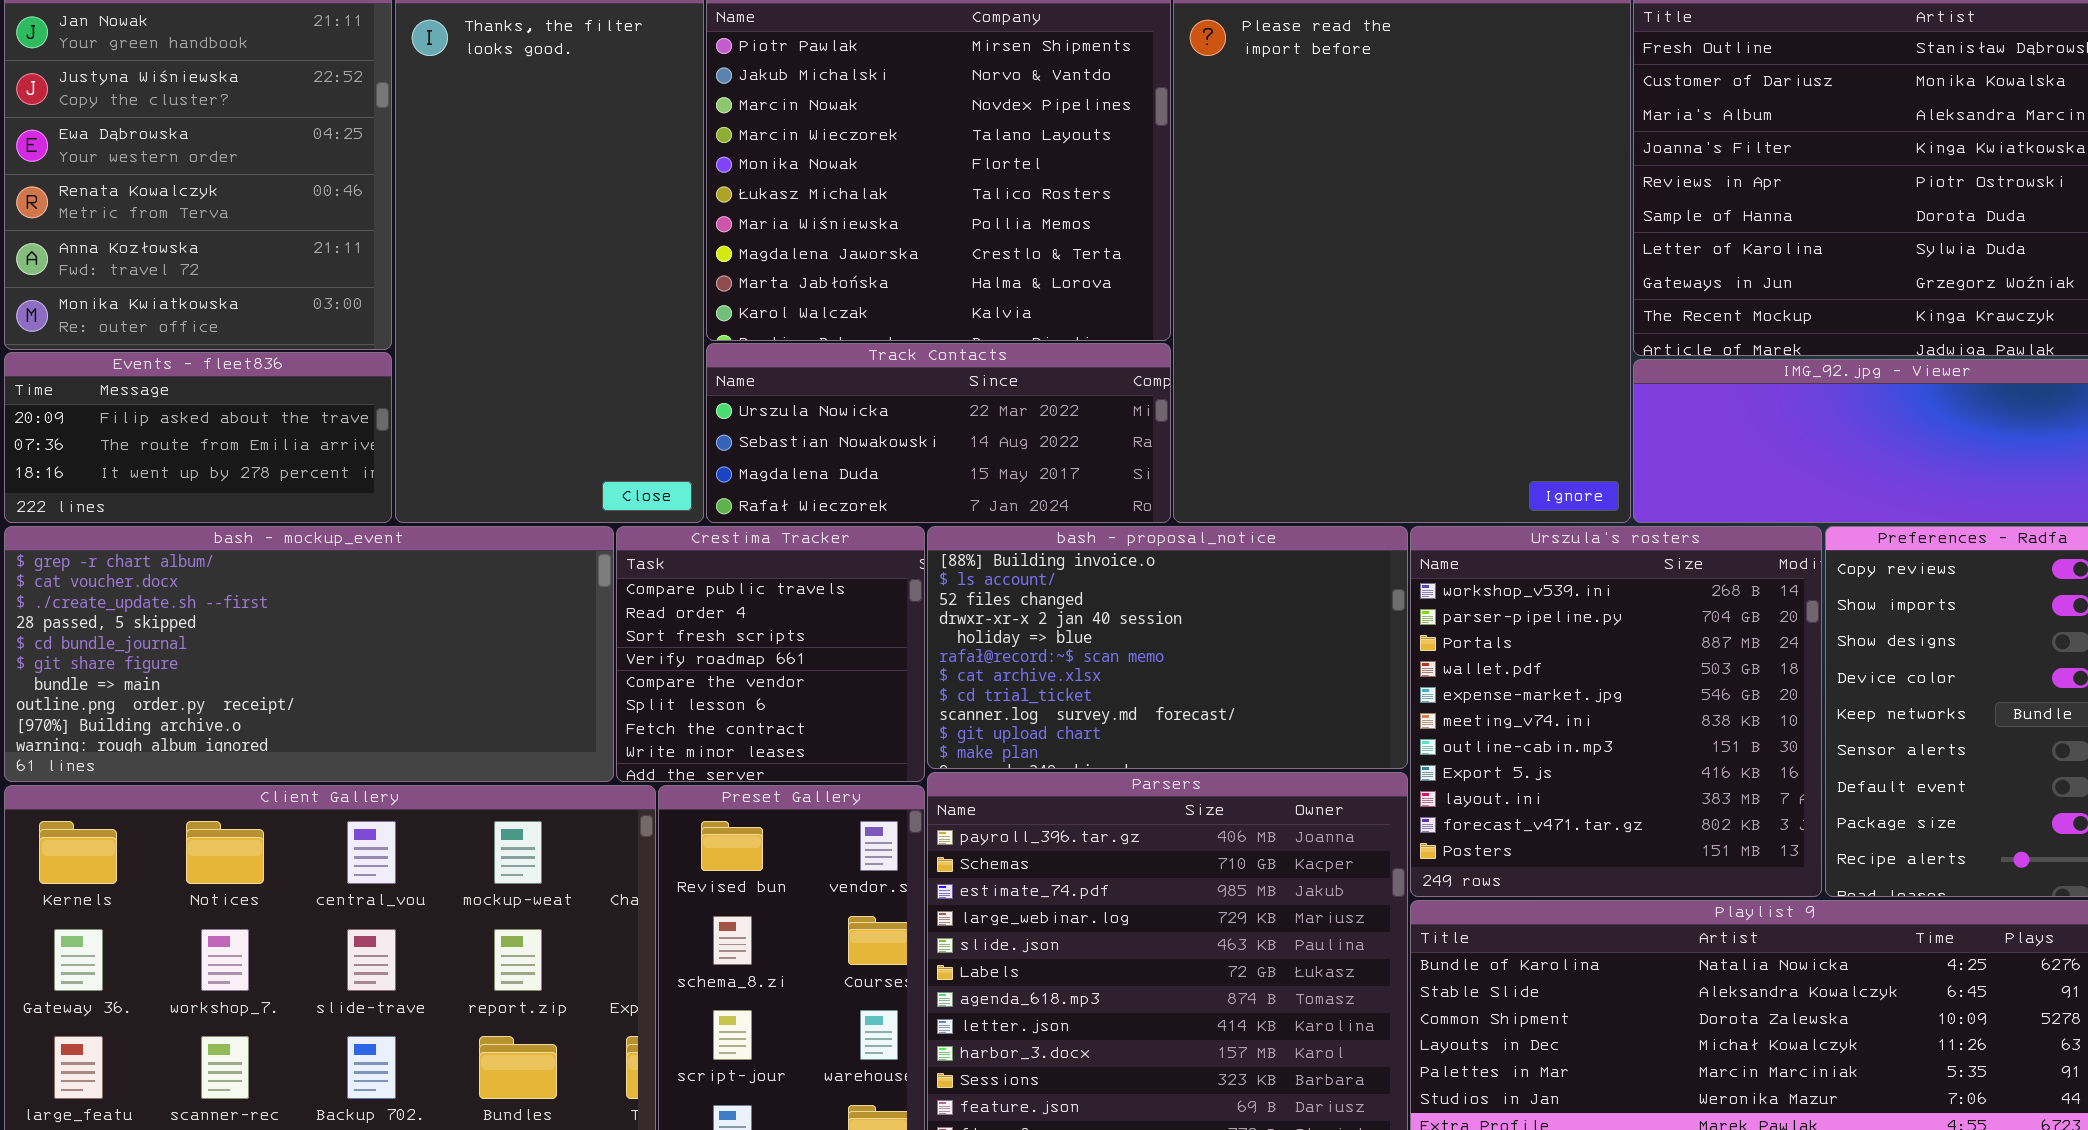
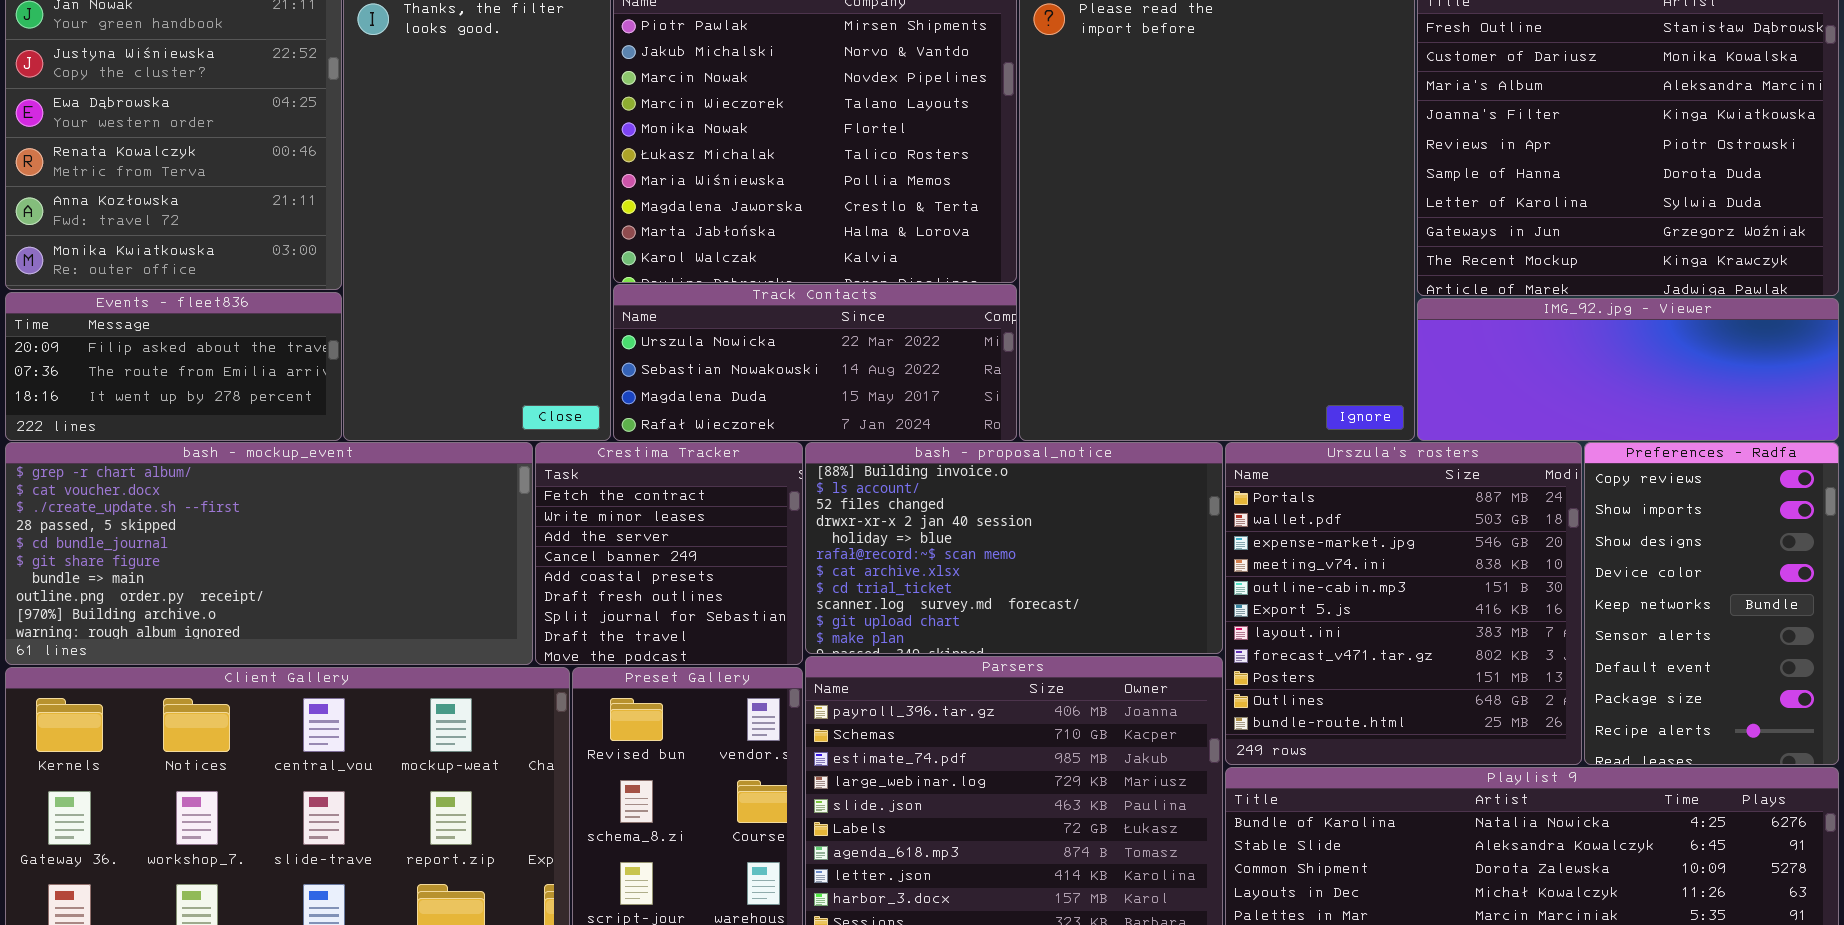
Crestima Tracker: [616,526,925,782] -> [535,442,803,665], scrolled down 6 rows
Urszula's rosters: [1410,526,1822,897] -> [1225,442,1582,765], scrolled down 2 rows

